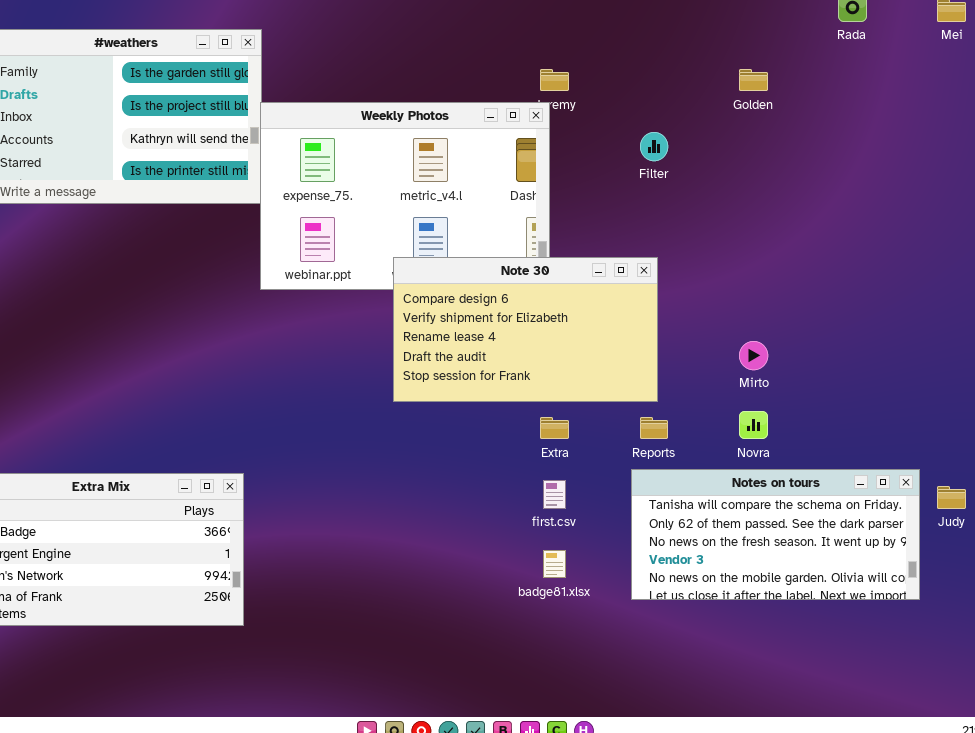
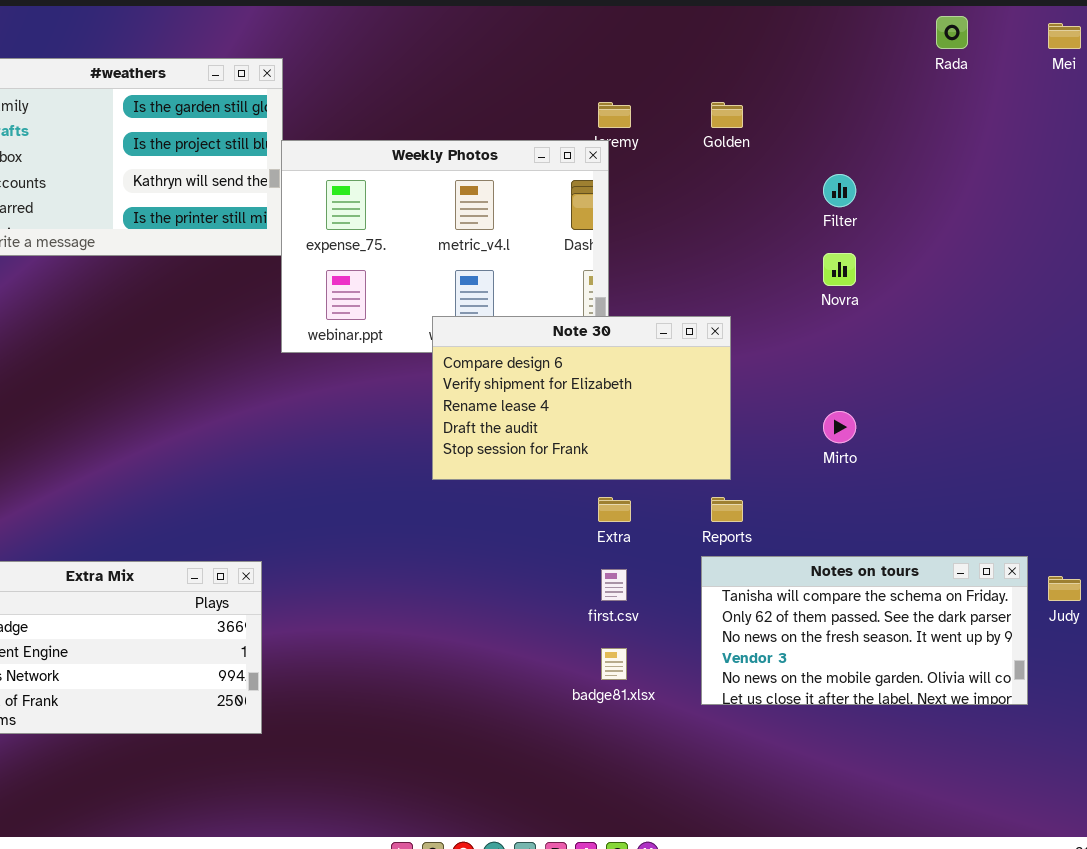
Golden: [739,69,768,91] -> [711,102,743,128], moved
Filter: [640,132,668,161] -> [823,174,856,207], moved
Novra: [739,411,768,439] -> [823,253,856,286], moved

